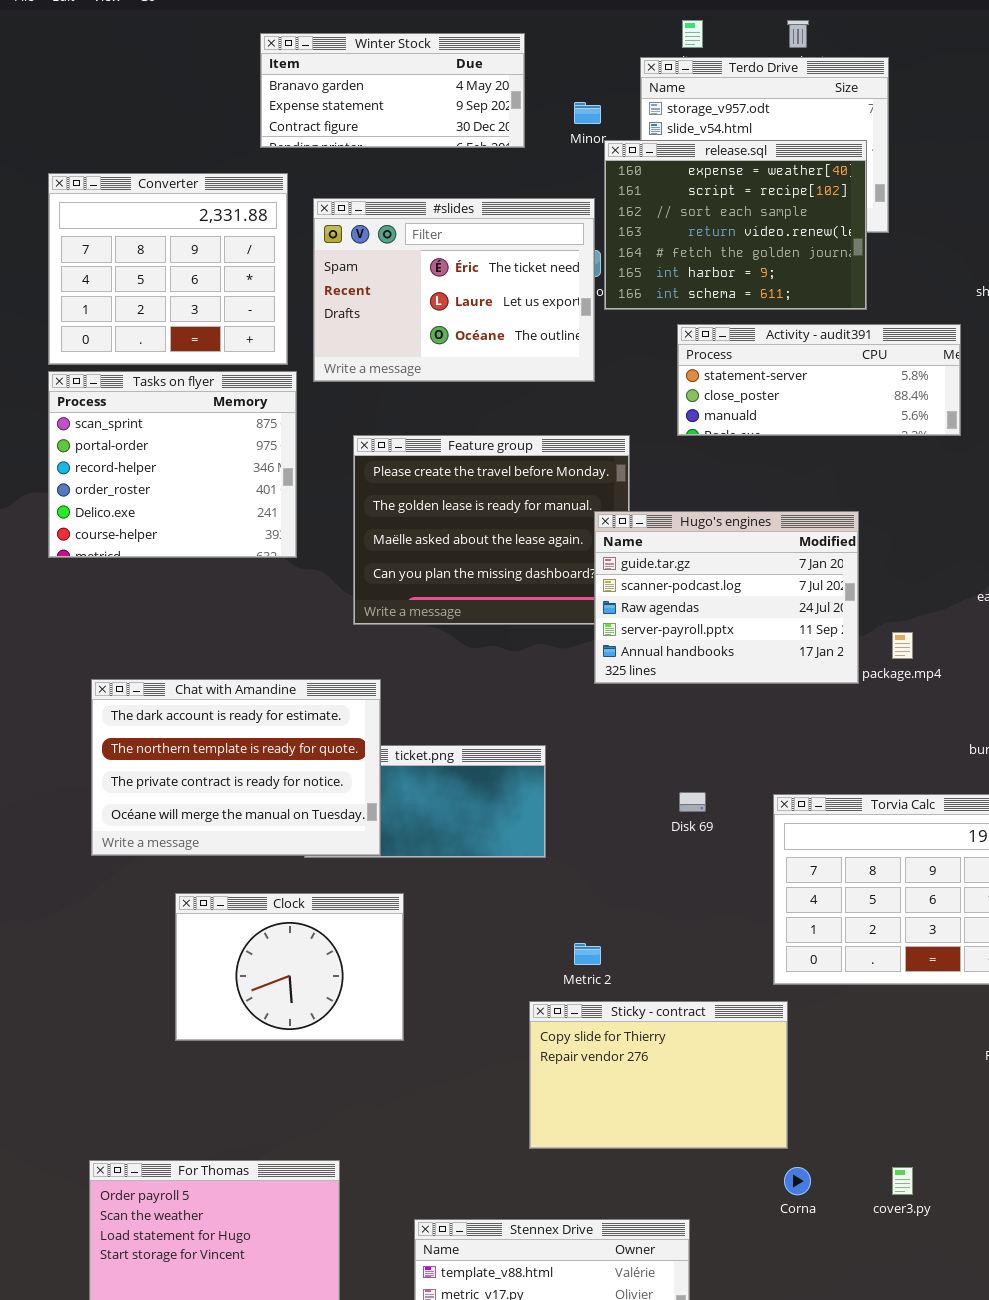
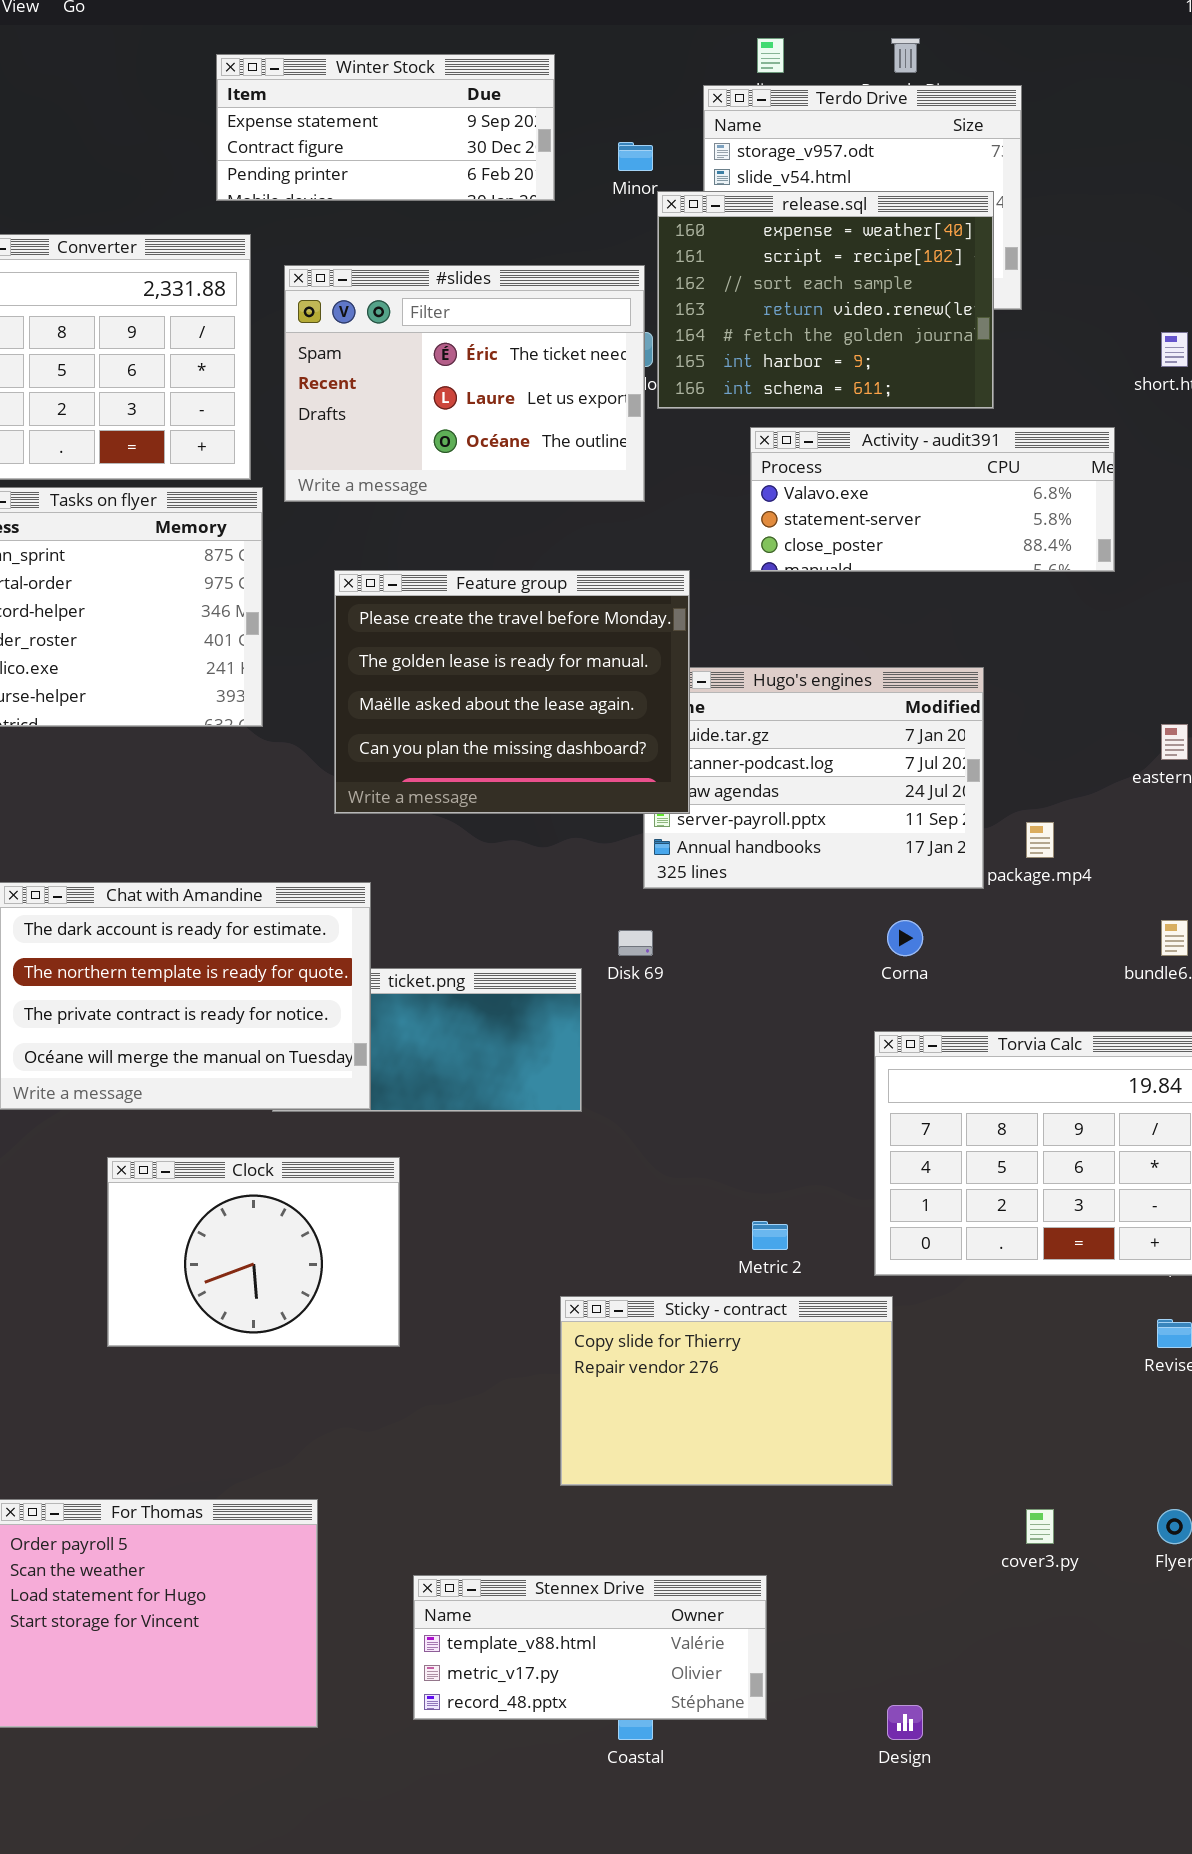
Winter Stock: [260,33,525,148] -> [216,54,555,201], scrolled down 1 row
Activity - audit391: [677,324,961,436] -> [750,427,1115,572], scrolled up 1 row
Feature group: [353,435,630,625] -> [334,570,690,814], raised
Disk 69: [679,792,706,812] -> [618,930,653,956], moved
Metric 2: [574,943,601,965] -> [752,1221,788,1250], moved
Corna: [784,1167,811,1195] -> [887,920,923,956], moved

